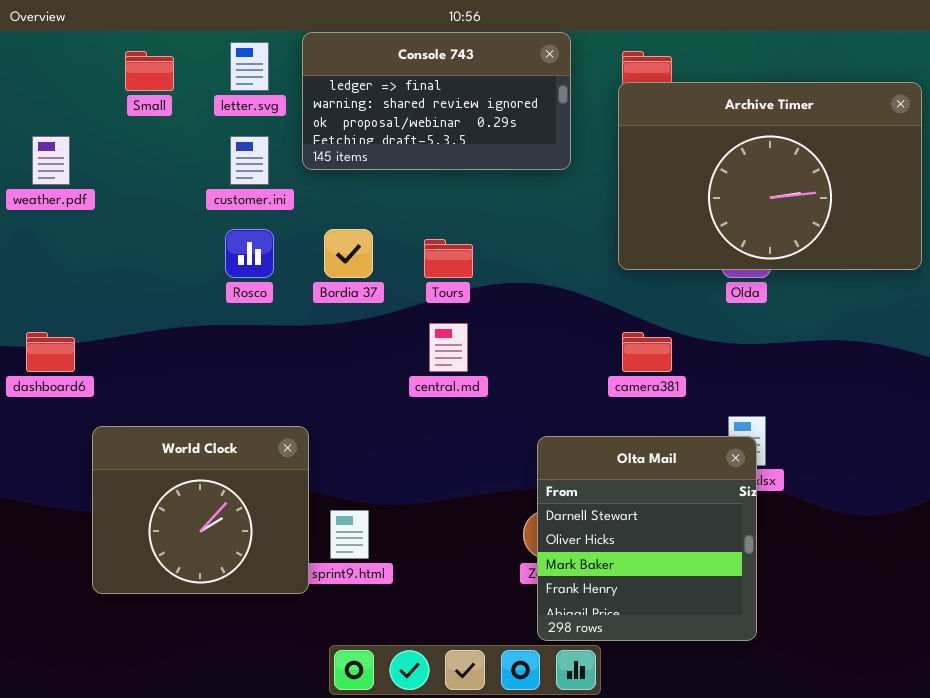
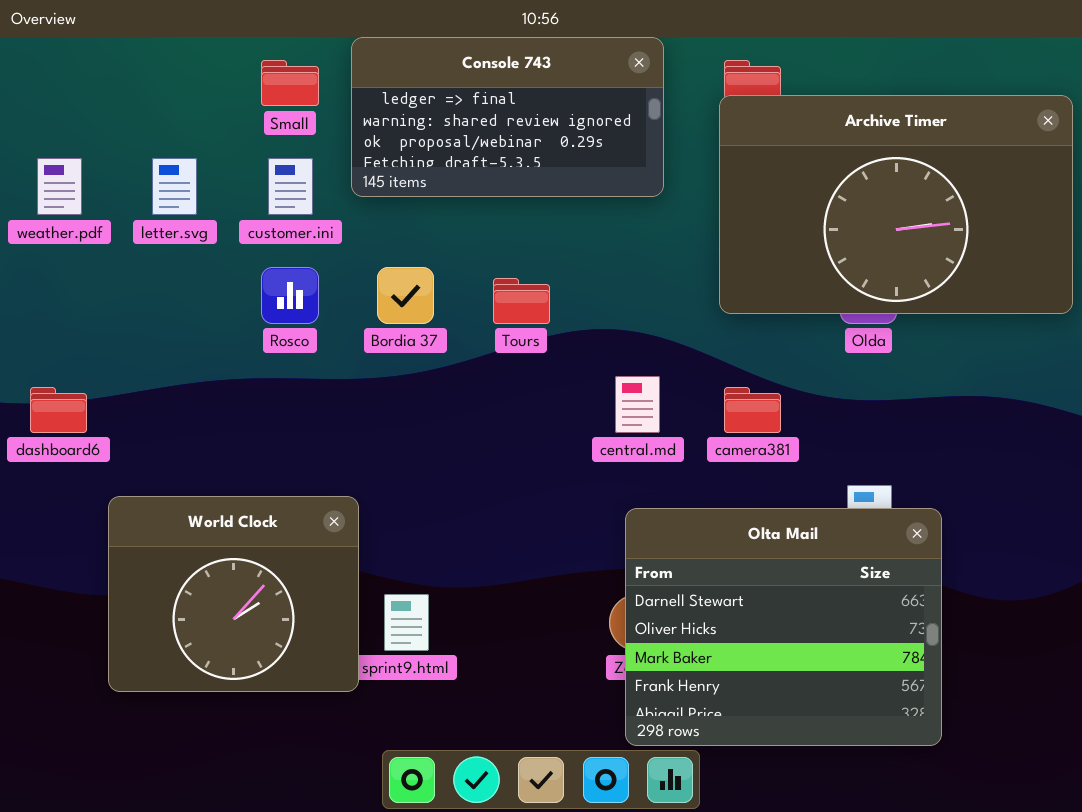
letter.svg: [230,42,269,91] -> [152,158,197,215], moved
Small: [125,51,174,91] -> [261,60,319,106], moved
central.md: [429,323,468,372] -> [615,376,660,433], moved
Olta Mail: [537,436,757,641] -> [625,508,942,746], resized

